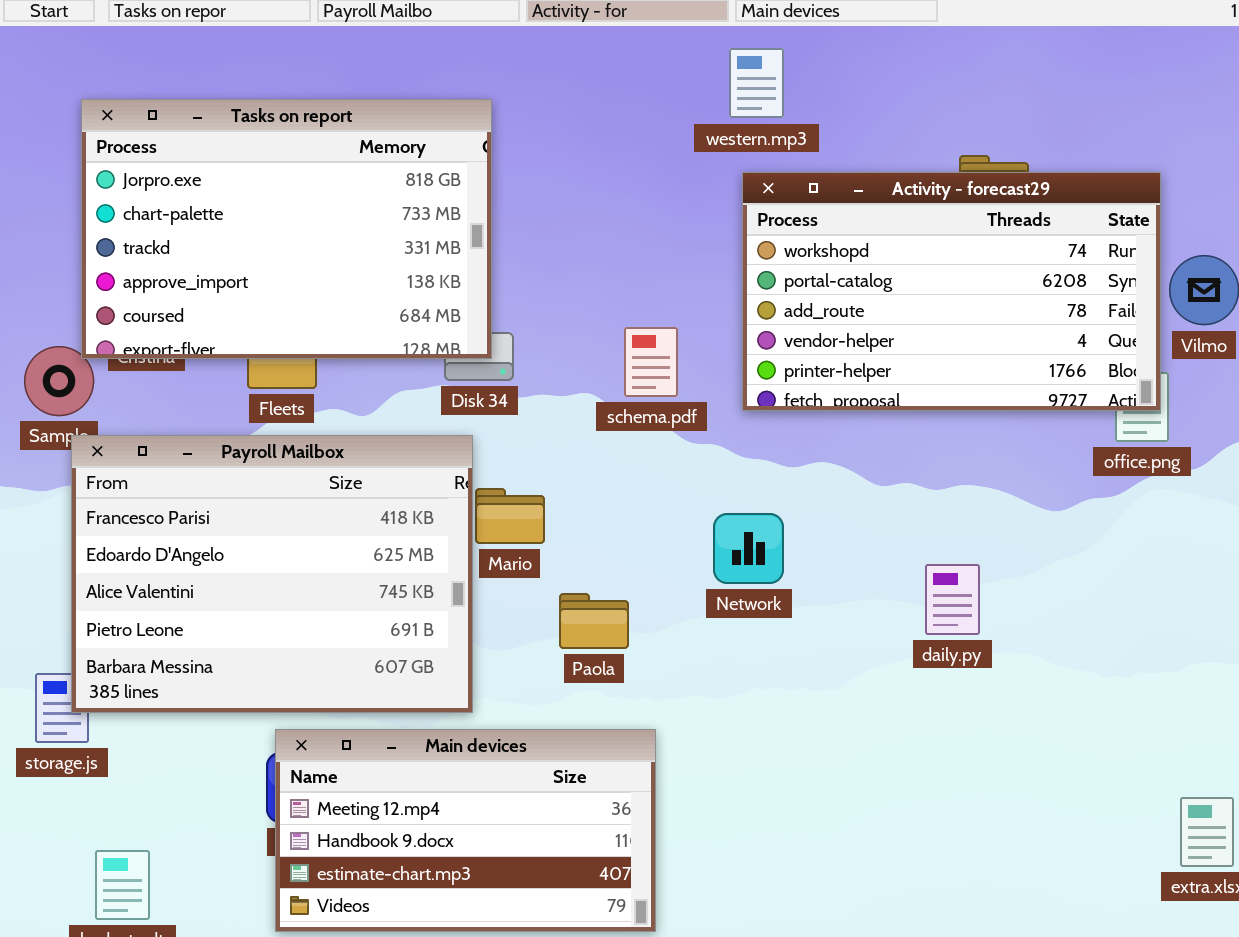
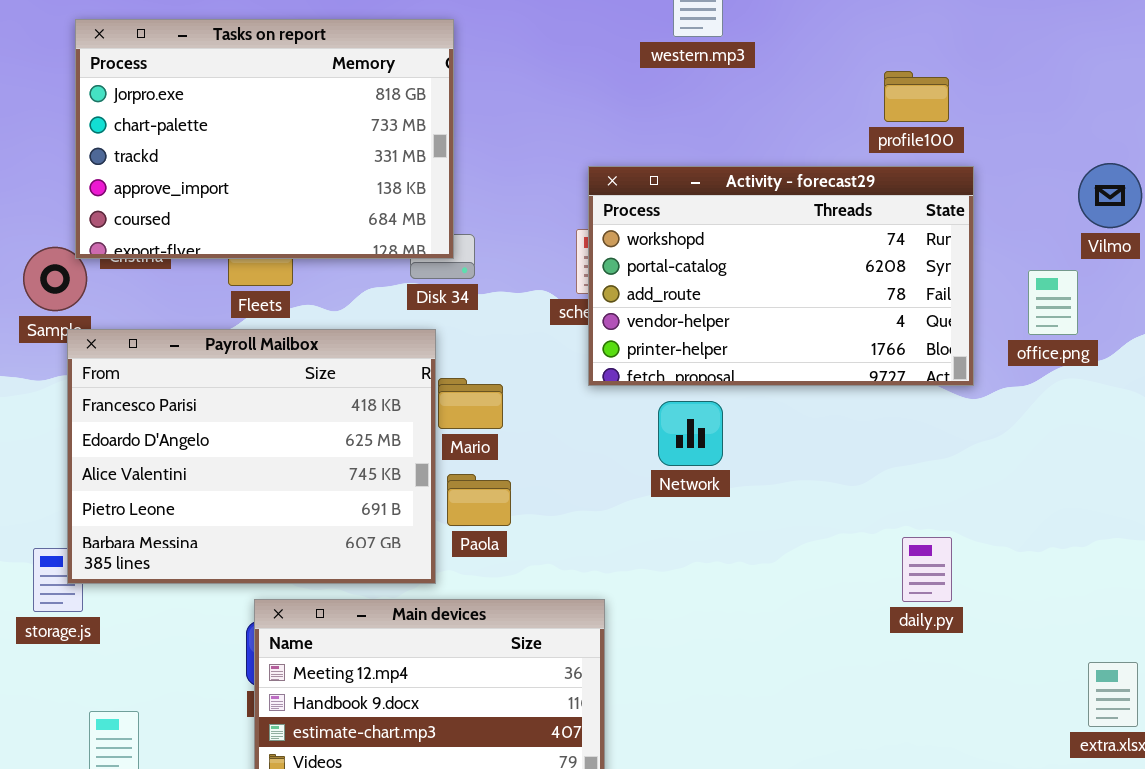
Activity - forecast29: [742,172,1161,411] -> [588,166,974,386], moved
daily.py: [925,564,980,635] -> [902,537,952,602], moved
Paola: [559,593,629,649] -> [447,474,511,526], moved

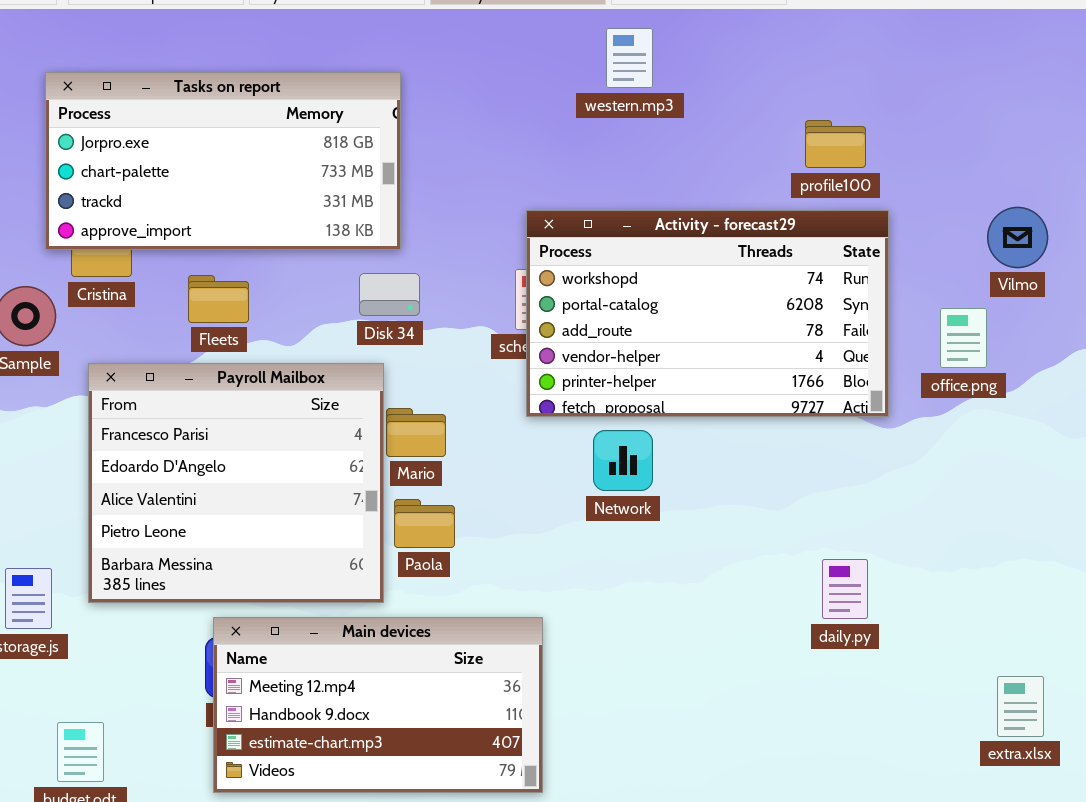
Tasks on report: [75,19,454,259] -> [45,72,401,250], resized
Payroll Mailbox: [67,329,436,584] -> [88,363,384,603], resized

